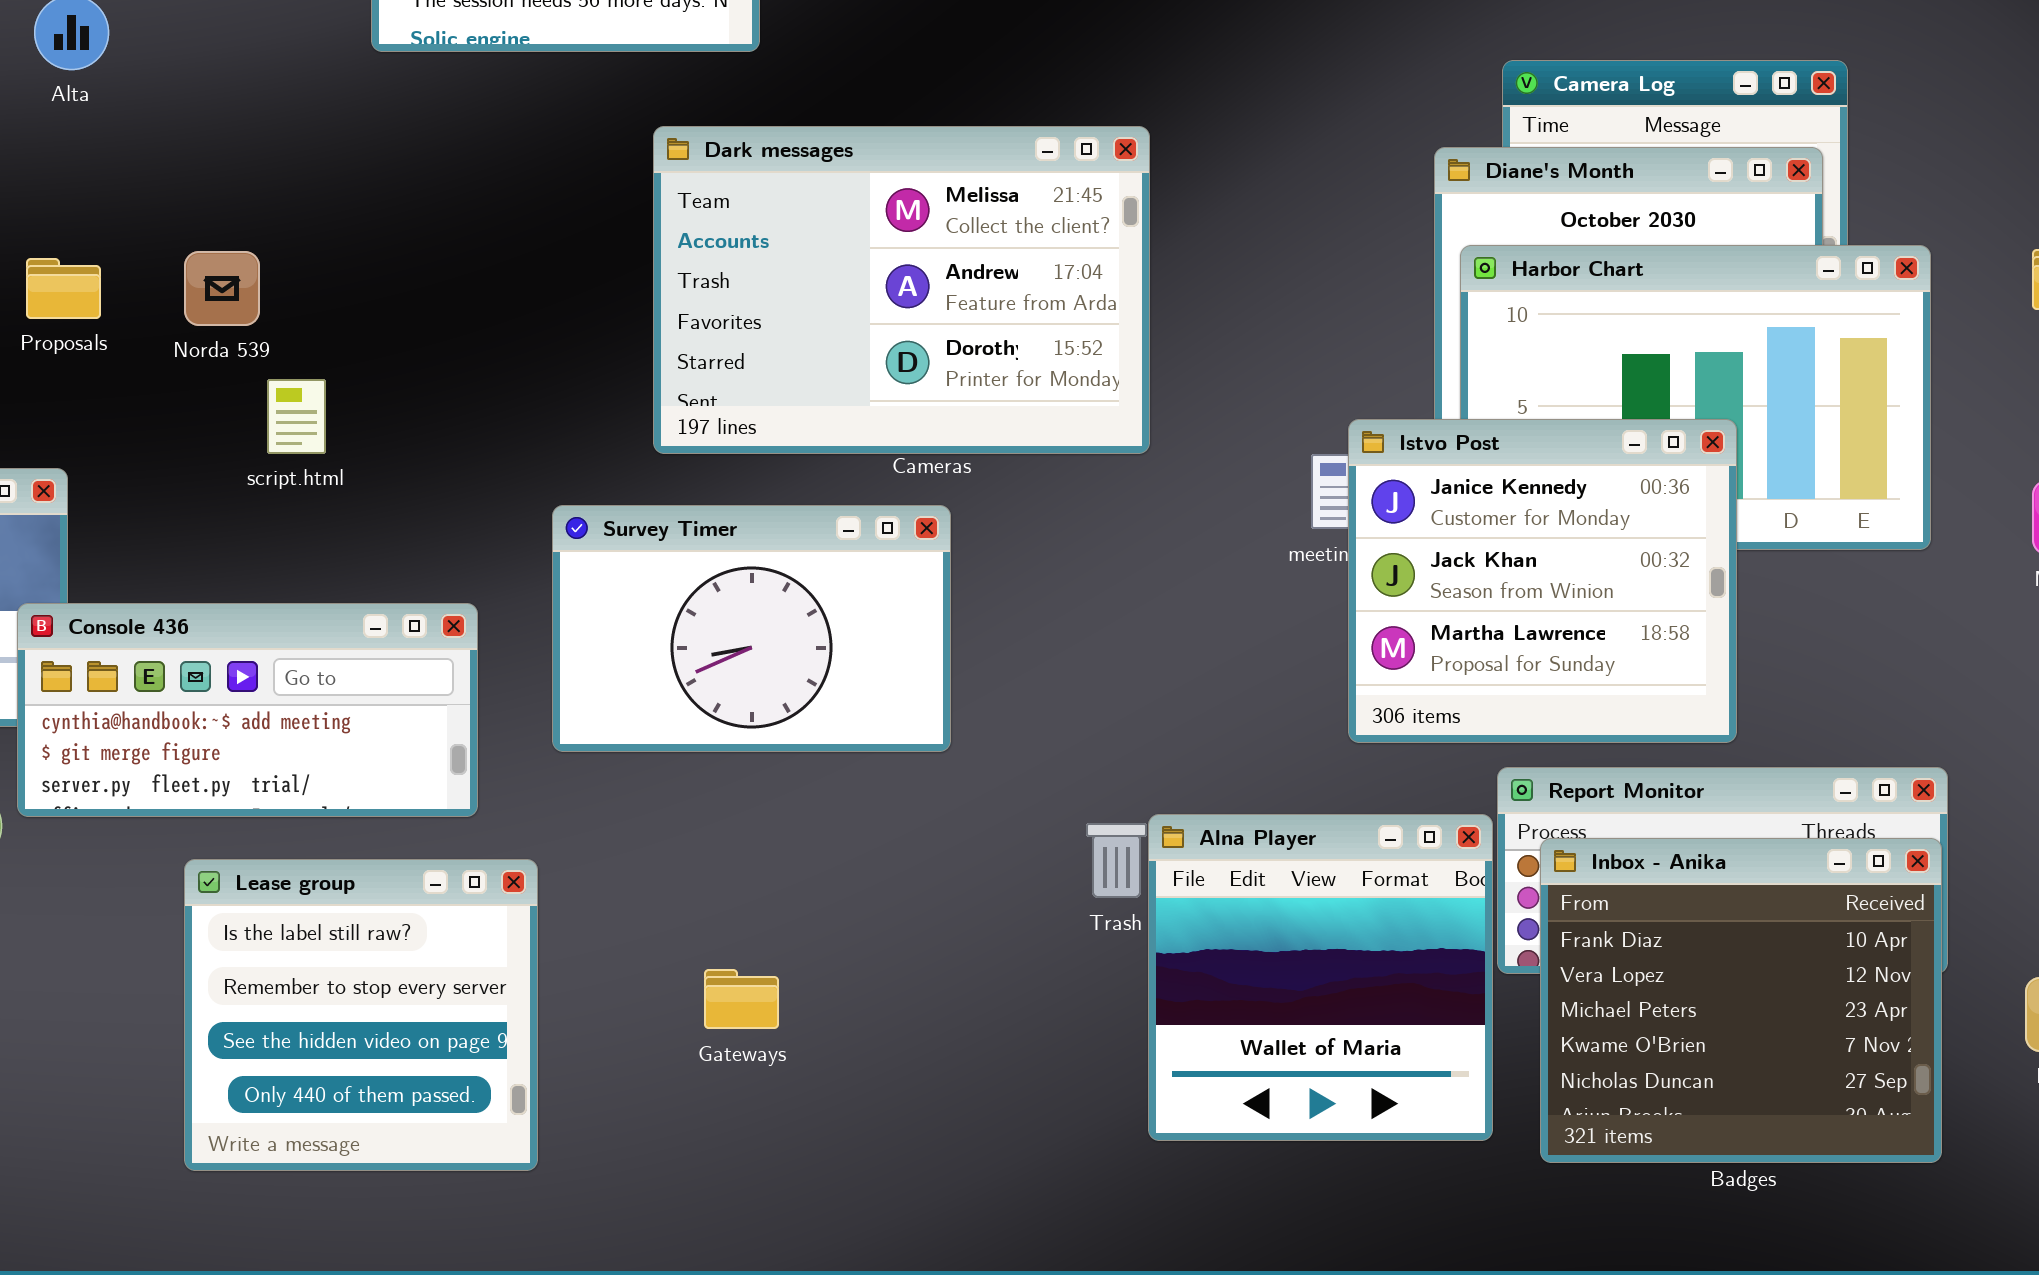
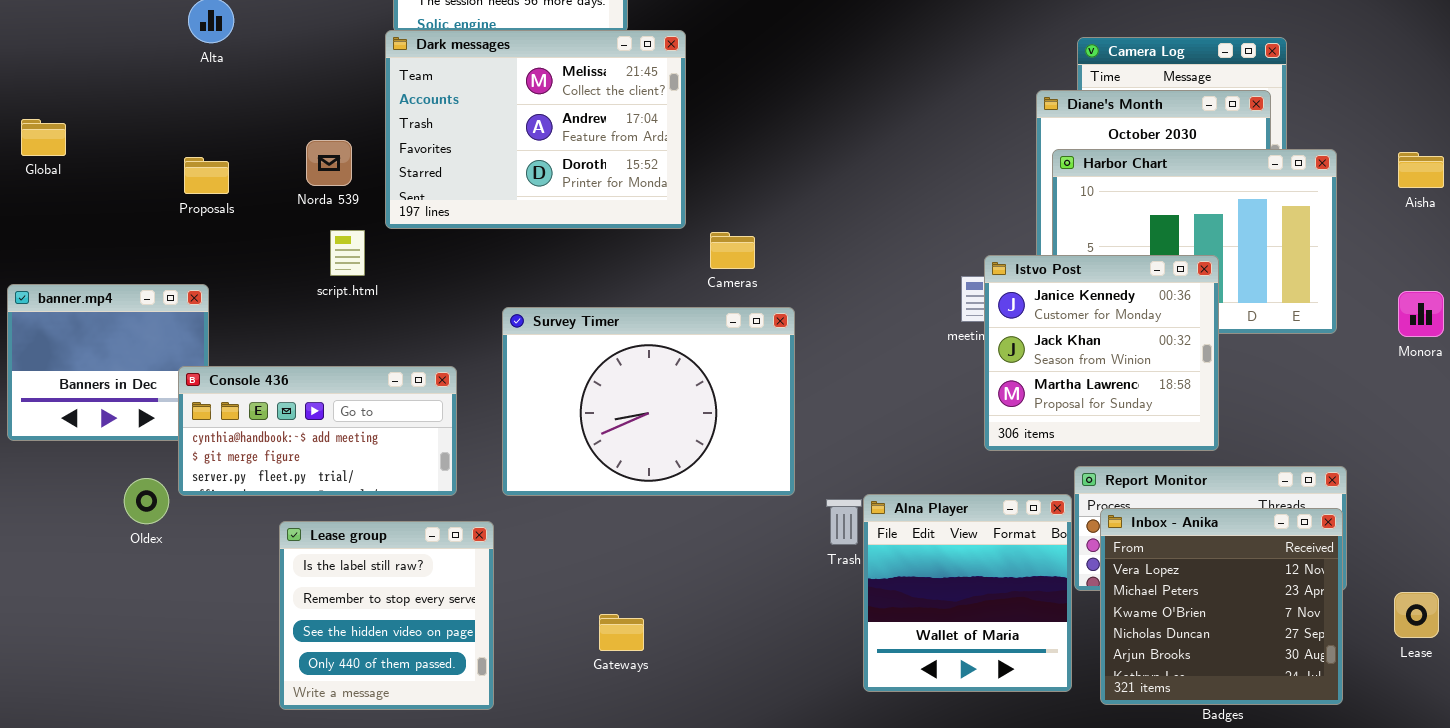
Dark messages: [653,126,1150,454] -> [385,30,686,229], moved
Norda 539: [184,251,260,326] -> [306,140,352,186], moved
Survey Timer: [552,505,951,752] -> [502,307,795,496], resized
Inbox - Anika: [1540,838,1942,1163] -> [1100,508,1343,705], scrolled down 1 row
Gateways: [704,969,779,1029] -> [599,614,644,651], moved

